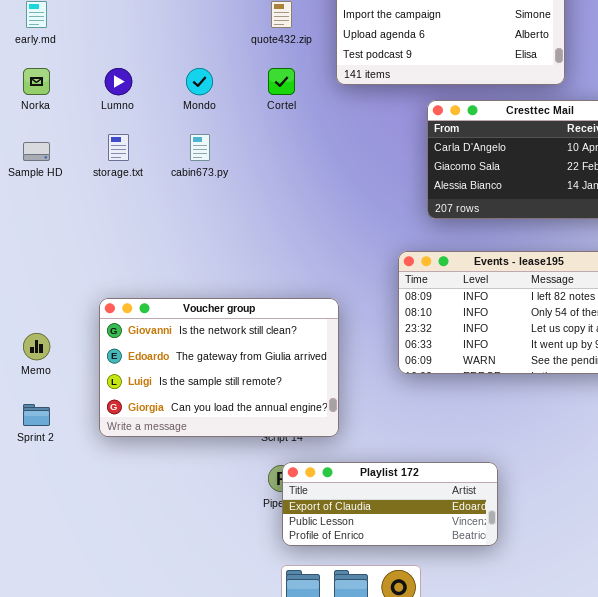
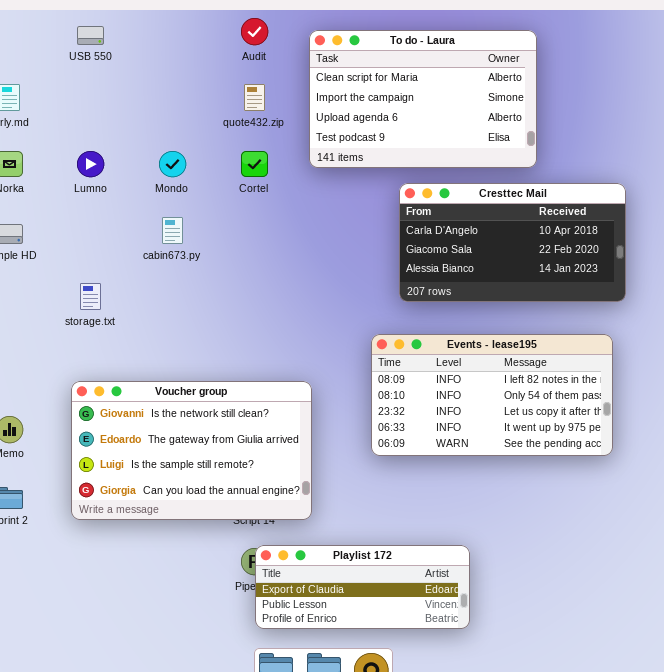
storage.txt: [108,134,129,161] -> [80,283,101,310], moved

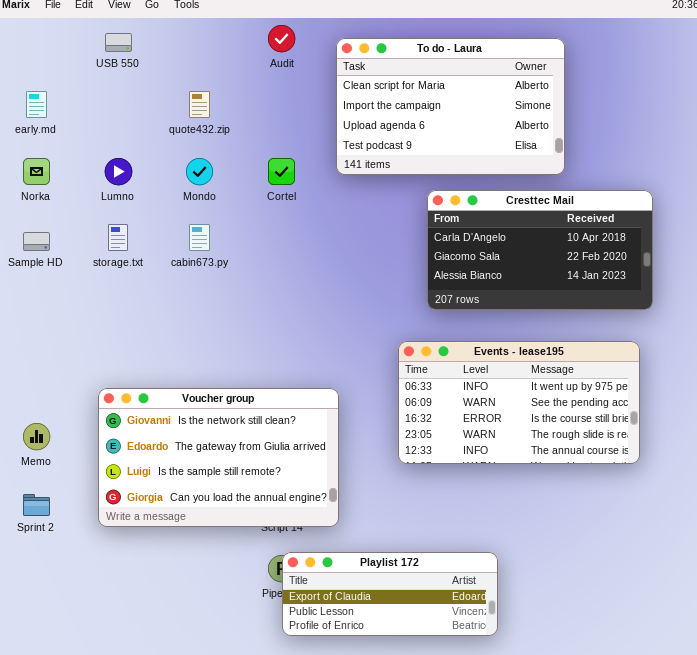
quote432.zip: [244,84,265,111] -> [189,91,210,118], moved
storage.txt: [80,283,101,310] -> [108,224,128,251], moved
Events - lease195: [371,334,613,456] -> [398,341,640,464], scrolled down 3 rows

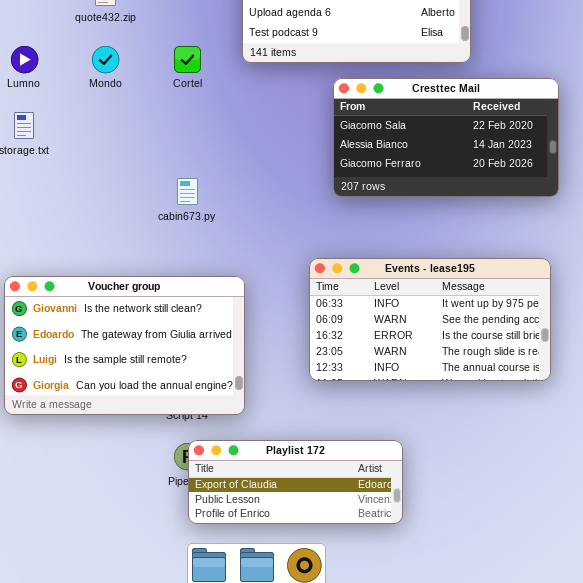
Cresttec Mail: [427,190,653,310] -> [333,78,559,197], scrolled down 1 row
cabin673.py: [189,224,210,251] -> [177,178,198,205], moved
Events - lease195: [398,341,640,464] -> [309,258,551,381], moved

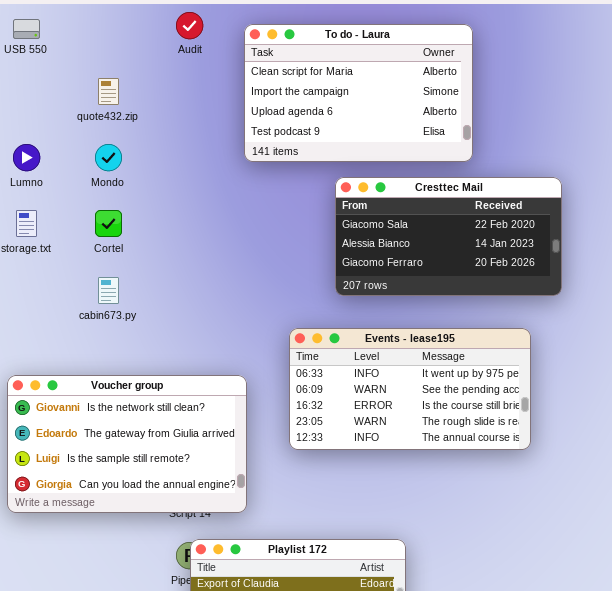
Cortel: [174,46,201,73] -> [95,210,122,237], moved
cabin673.py: [177,178,198,205] -> [98,277,119,304], moved
Events - lease195: [309,258,551,381] -> [289,328,531,450], moved

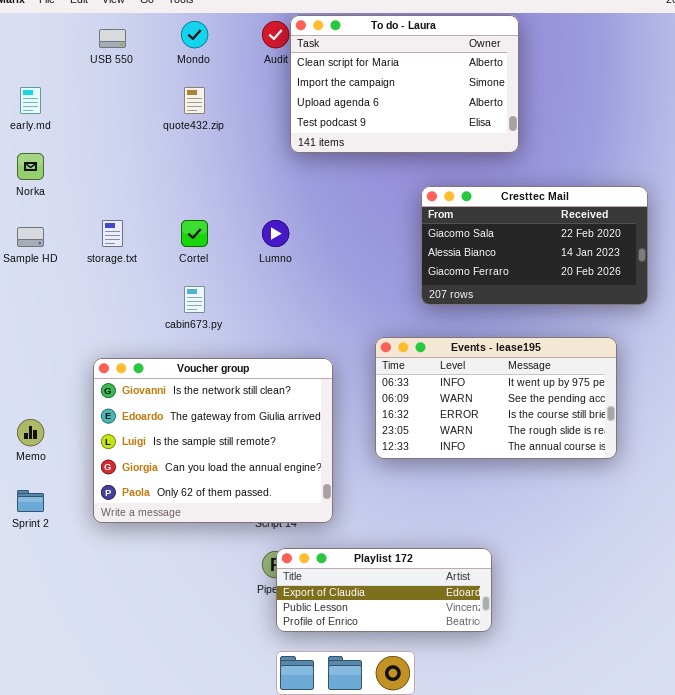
To do - Laura: [244,24,473,162] -> [290,15,519,153], moved
Lumno: [13,144,40,171] -> [262,220,289,247], moved
Mondo: [95,144,122,171] -> [181,21,208,48], moved
Voucher group: [7,375,247,513] -> [93,358,333,523], resized

